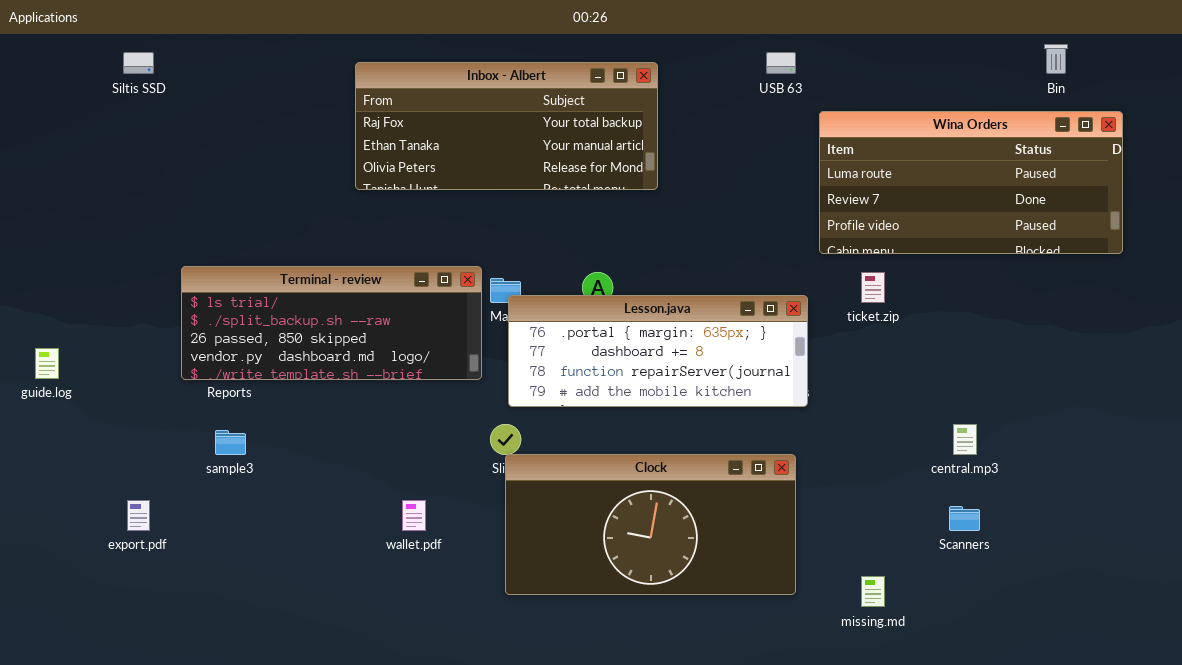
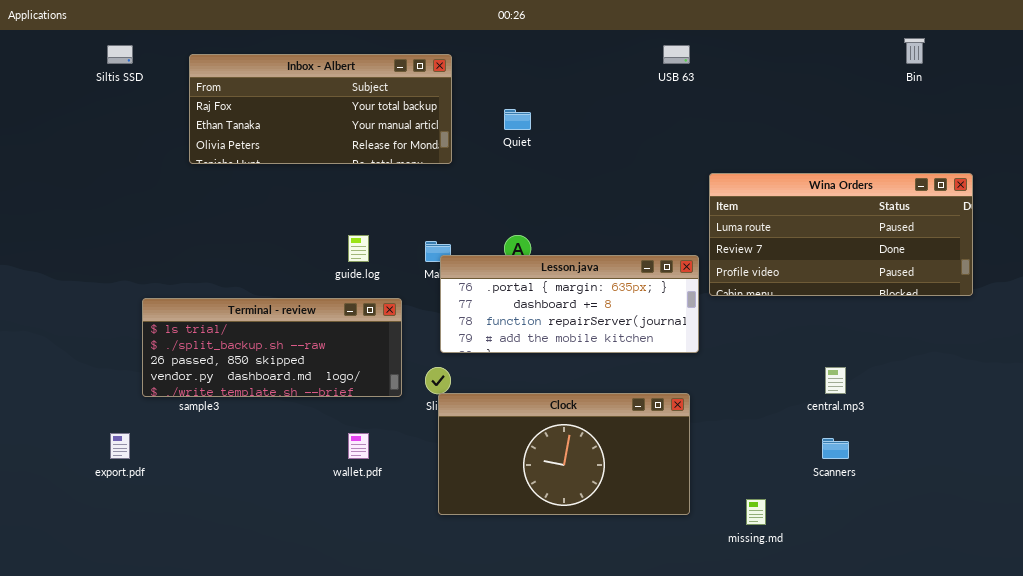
Inbox - Albert: [355,62,658,190] -> [189,54,452,164], moved
Wina Orders: [819,111,1123,254] -> [709,173,973,296], moved
Terminal - review: [181,266,482,380] -> [142,298,402,397], moved
guide.log: [35,348,59,379] -> [348,235,369,262], moved

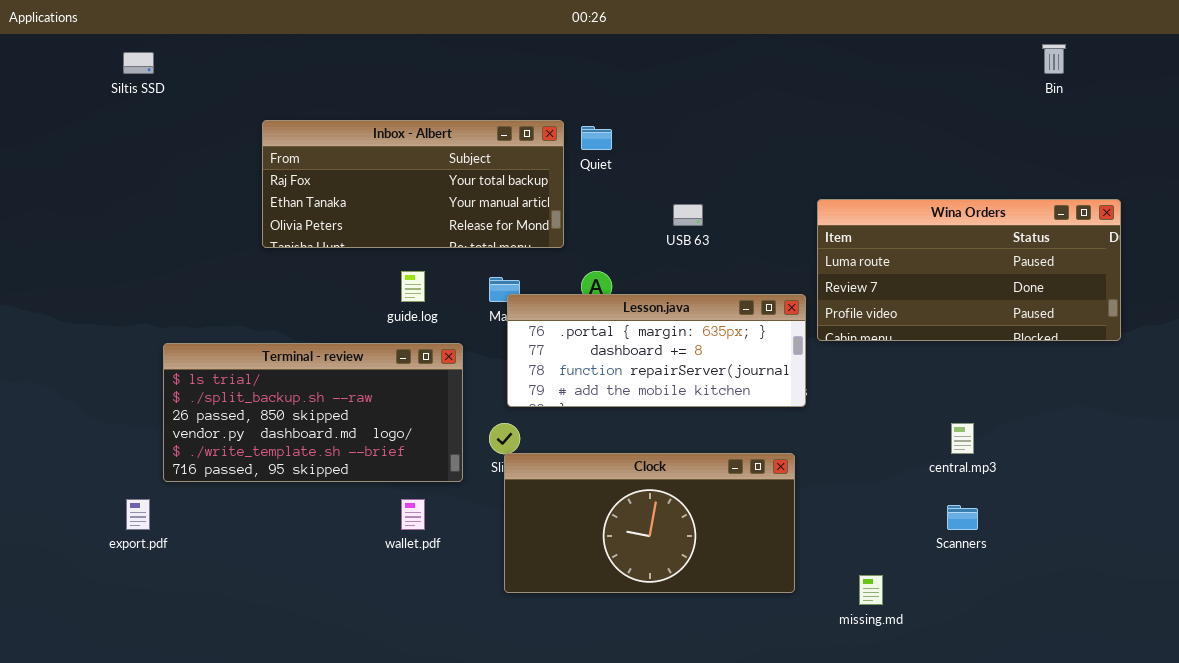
USB 63: [663,45,690,64] -> [673,204,703,226], moved
Inbox - Albert: [189,54,452,164] -> [262,120,564,248], moved
Terminal - review: [142,298,402,397] -> [163,343,463,482], resized

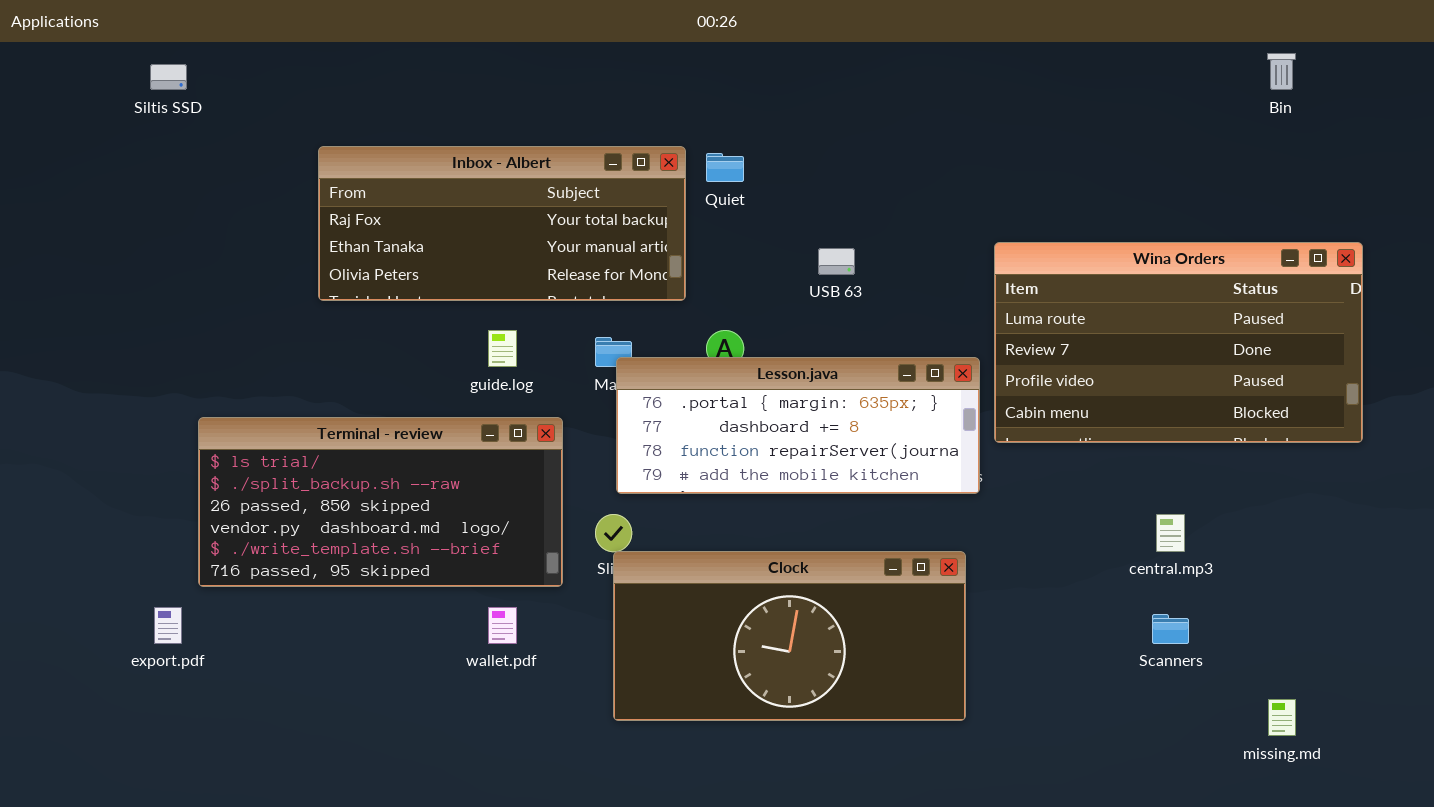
Wina Orders: [817,199,1121,341] -> [994,242,1363,443], resized
missing.md: [859,575,883,605] -> [1268,699,1296,736], moved

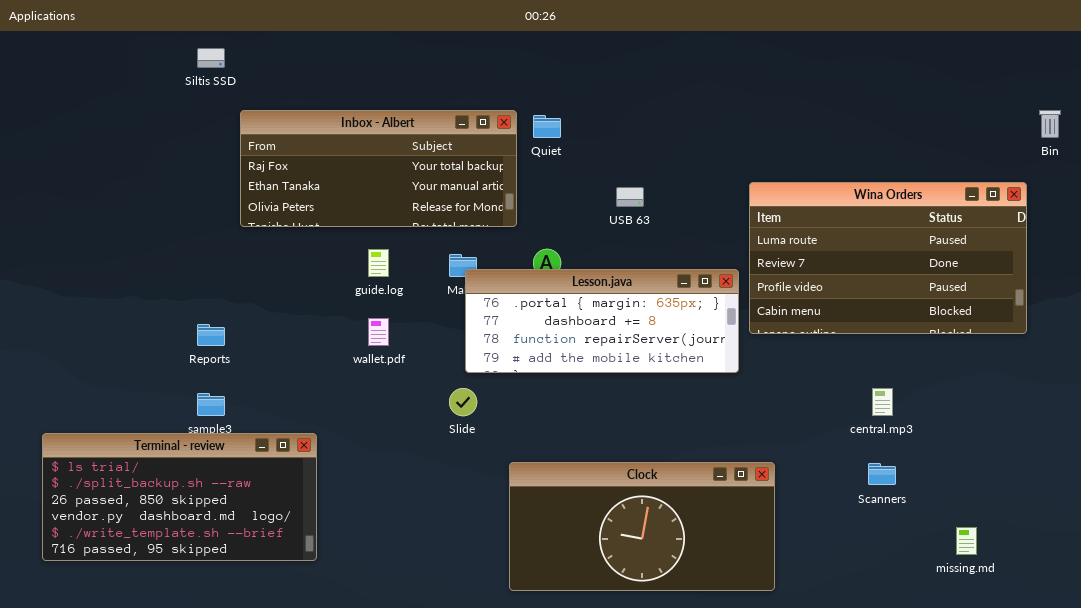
Bin: [1267,53,1296,90] -> [1039,110,1061,138], moved
Siltis SSD: [150,64,187,90] -> [197,48,225,68], moved
Terminal - review: [198,417,563,587] -> [42,433,317,561], moved
Clock: [613,551,966,721] -> [509,462,775,591], moved
wallet.pdf: [488,607,517,644] -> [368,318,389,346], moved

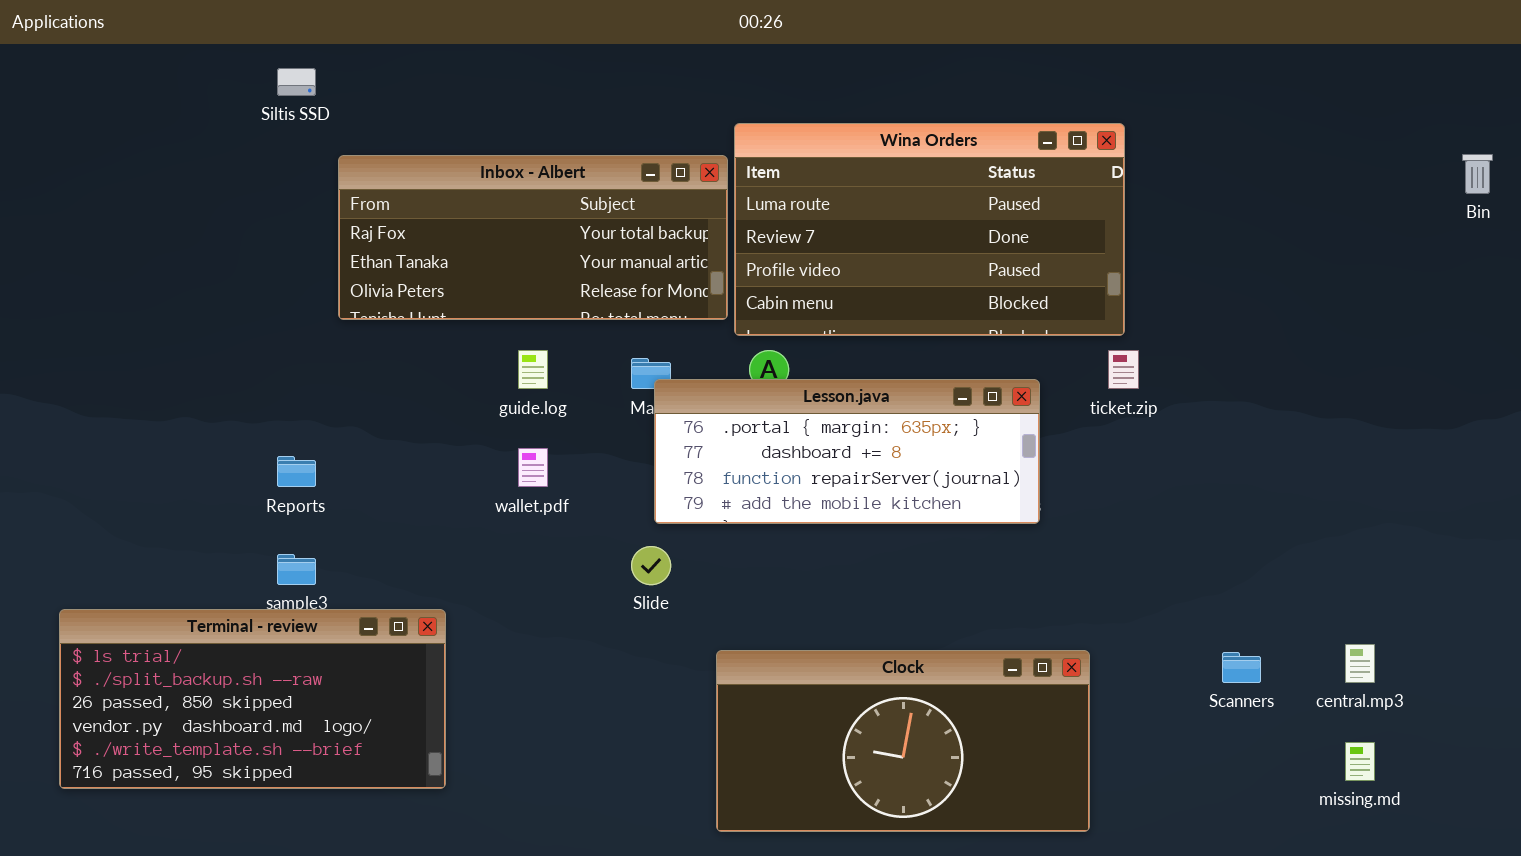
Wina Orders: [749,182,1027,334] -> [734,123,1125,336], moved
central.mp3: [872,388,893,416] -> [1345,644,1375,683], moved

